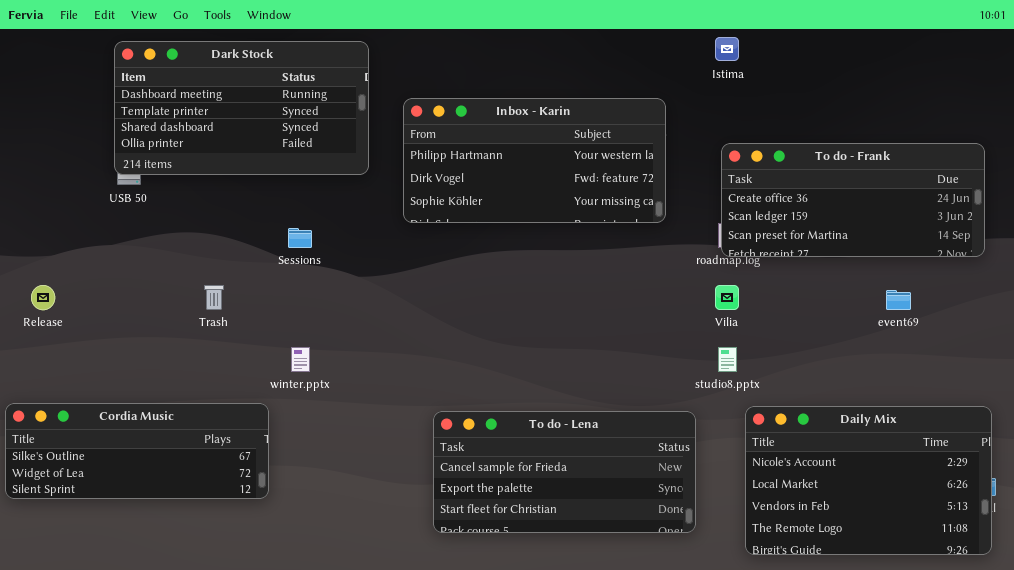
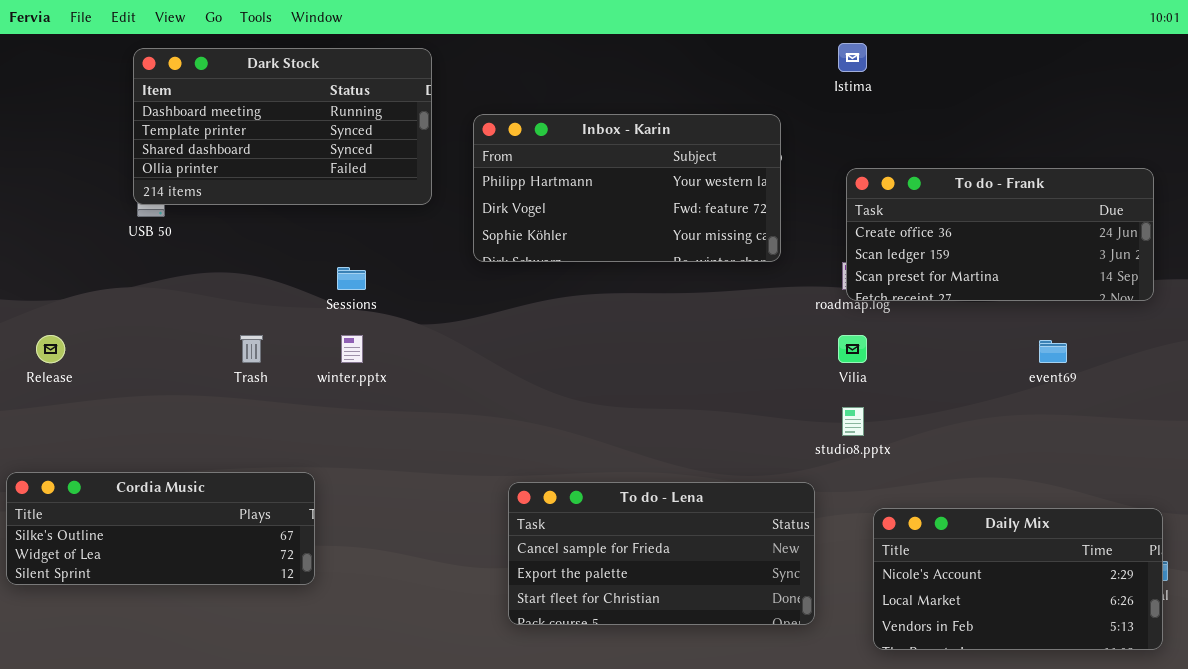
winter.pptx: [291,347,310,372] -> [341,335,363,363], moved
Daily Mix: [745,406,992,555] -> [873,508,1163,650], resized

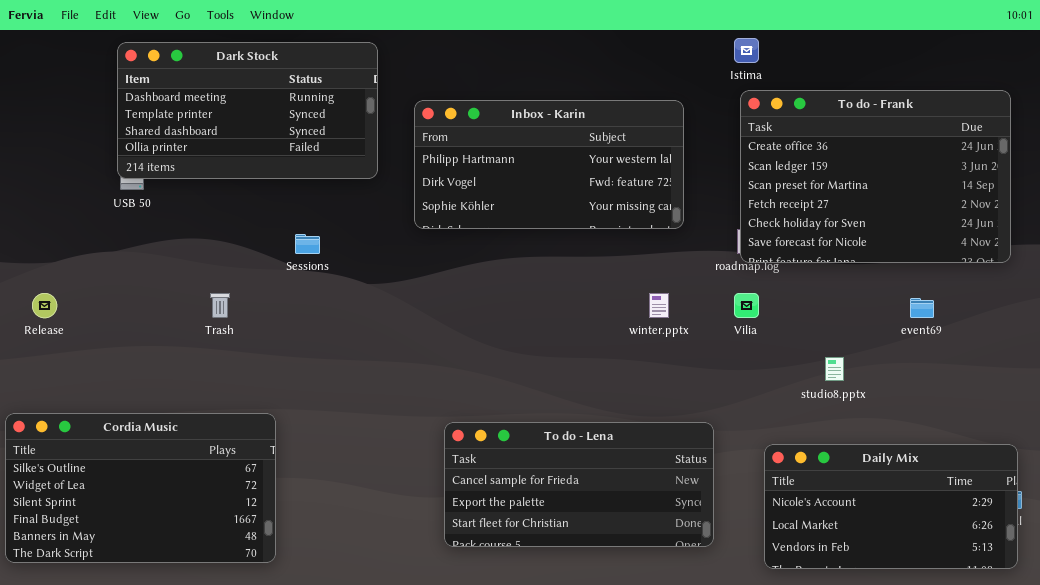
To do - Frank: [846,168,1154,301] -> [740,90,1011,263], resized
winter.pptx: [341,335,363,363] -> [649,293,669,318], moved
studio8.pptx: [842,407,864,436] -> [825,357,844,381], moved
Cordia Music: [6,472,315,585] -> [5,413,276,563], resized

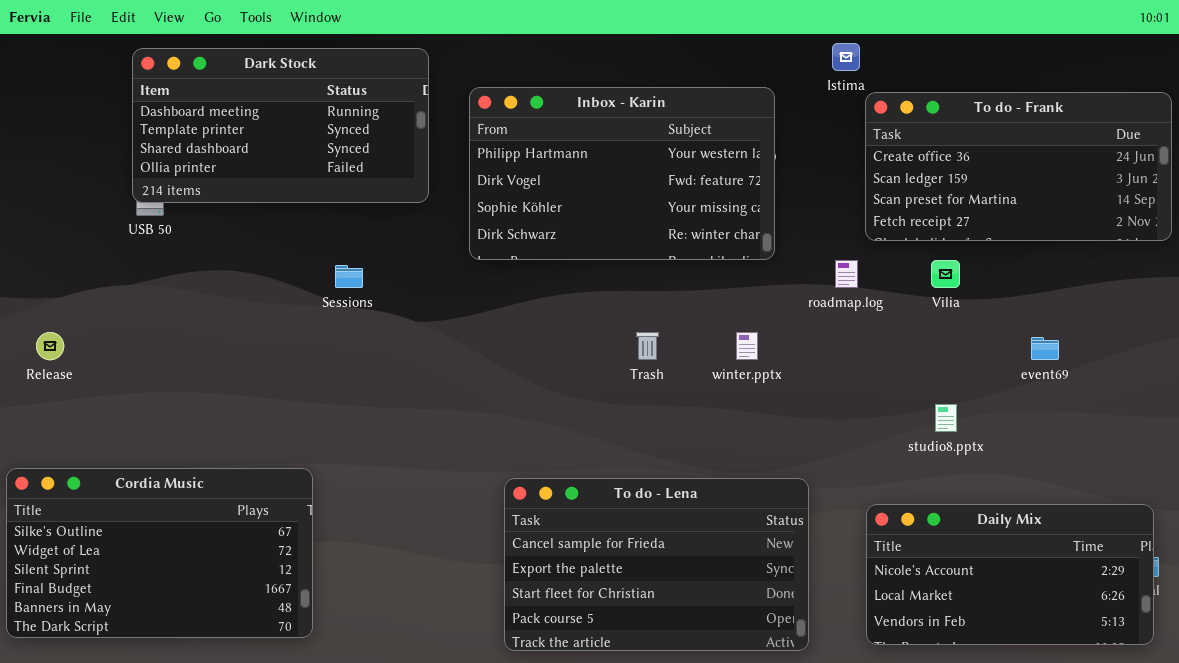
To do - Frank: [740,90,1011,263] -> [865,92,1172,241], moved, resized
Inbox - Karin: [414,100,684,229] -> [469,87,775,260], resized
Trash: [210,293,230,318] -> [636,332,659,360], moved
Vilia: [734,293,759,318] -> [931,260,960,288], moved
To do - Lena: [444,422,714,547] -> [504,478,809,651], resized

